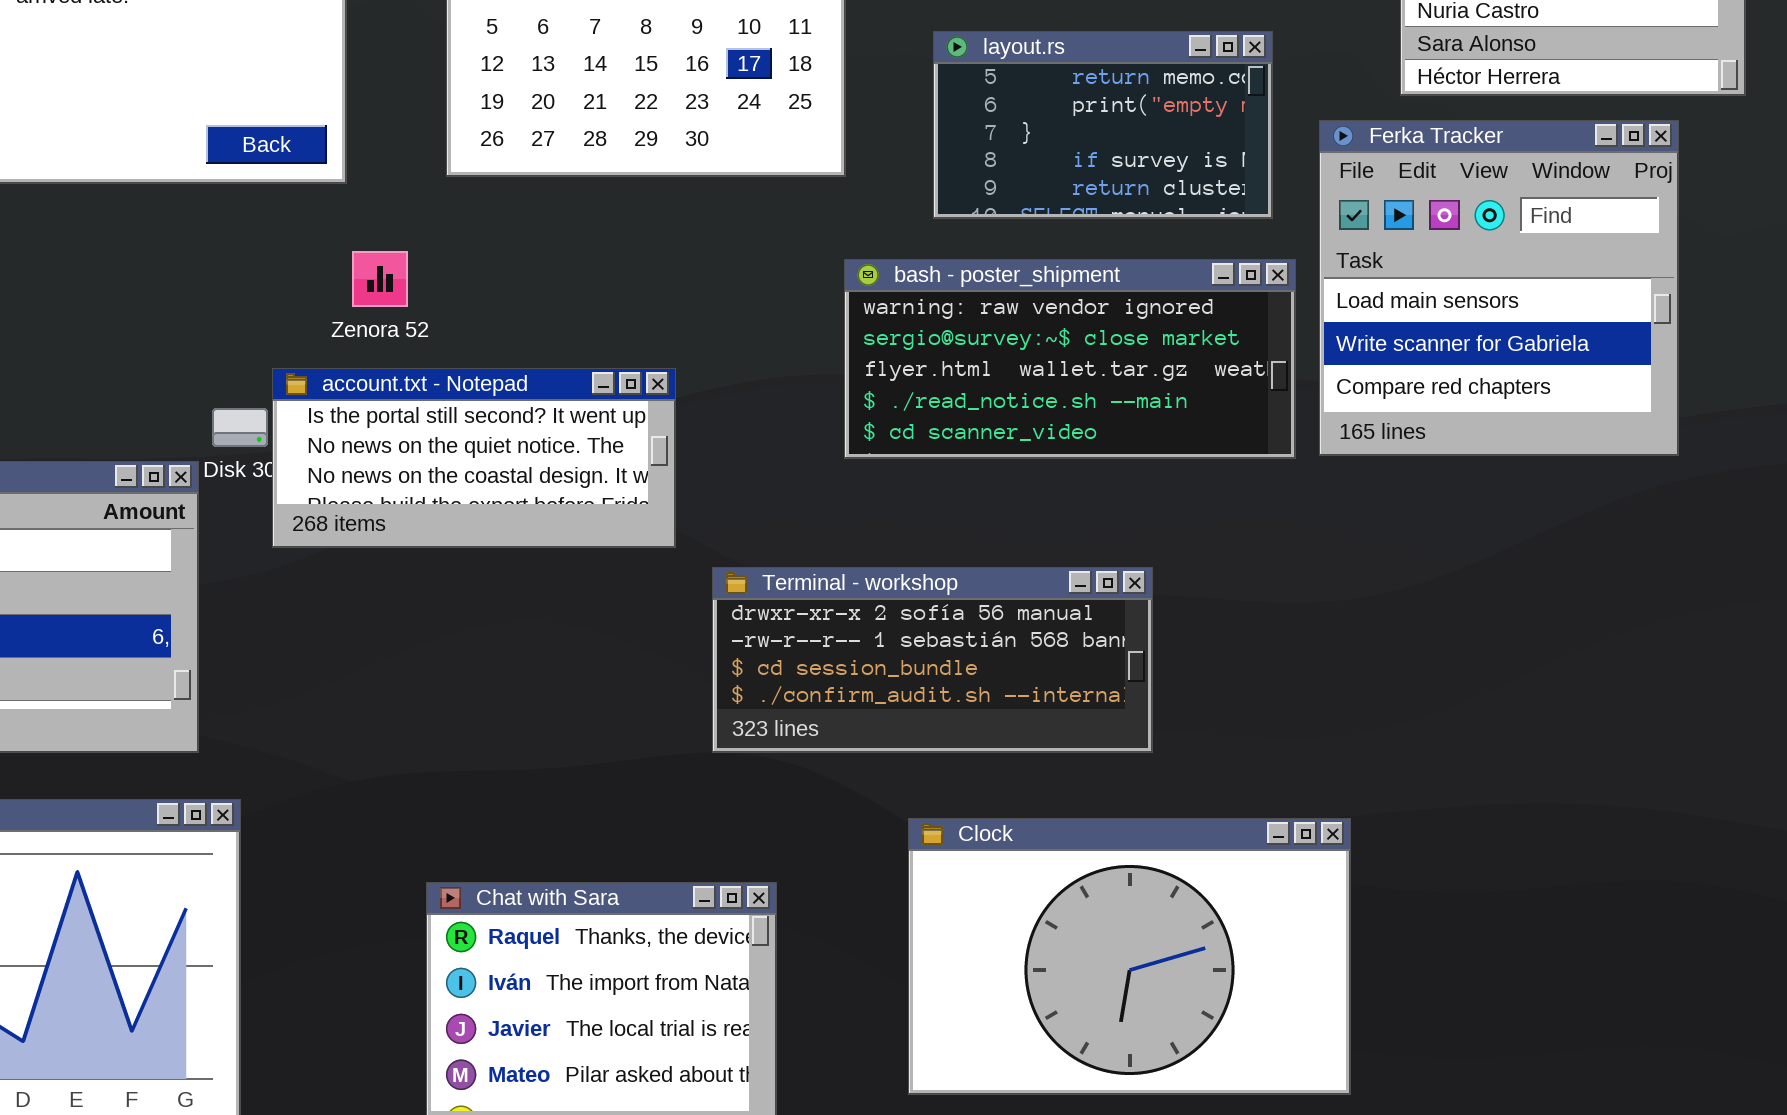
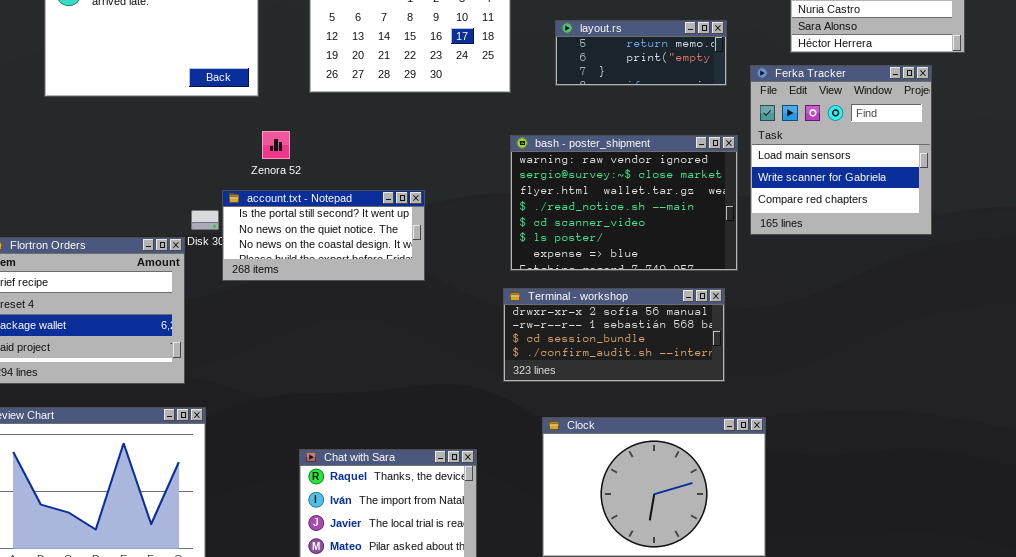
layout.rs: [933,31,1273,219] -> [555,20,727,86], resized
bash - poster_shipment: [844,259,1296,459] -> [510,135,738,271], resized
Terminal - workshop: [712,567,1153,753] -> [503,288,725,382], moved

